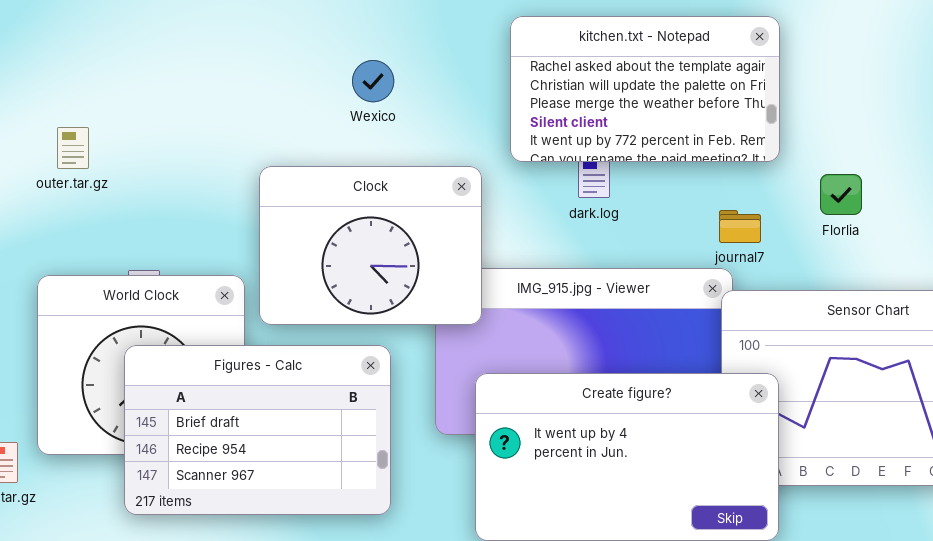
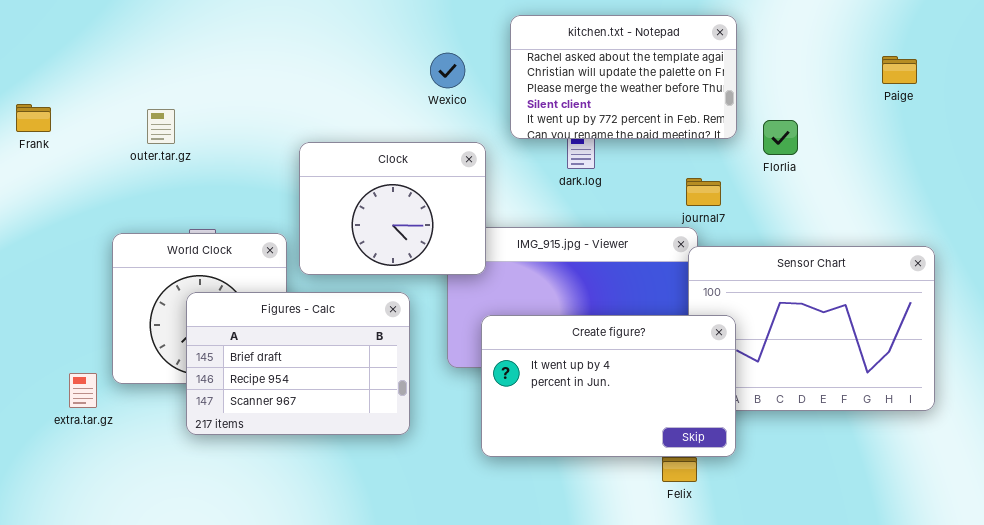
Wexico: [352,60,394,102] -> [430,53,465,88], moved
outer.tar.gz: [57,127,89,169] -> [147,109,175,144], moved
Florlia: [820,174,862,215] -> [763,120,798,155], moved

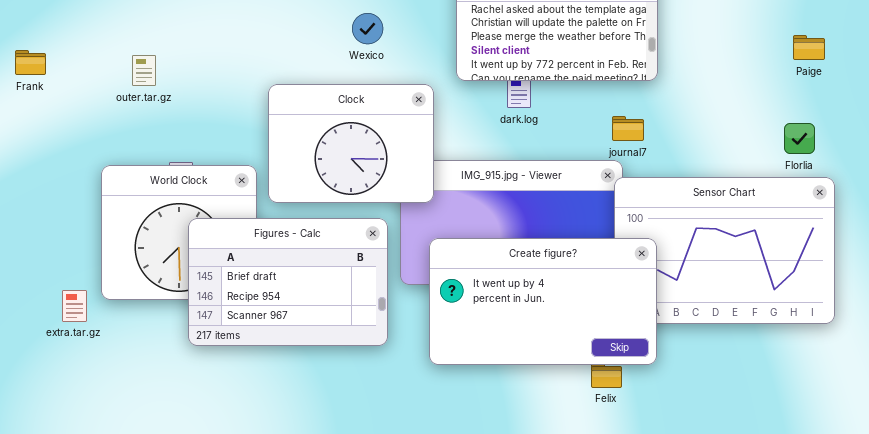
Wexico: [430,53,465,88] -> [352,13,383,44], moved
Paige: [882,56,917,84] -> [793,35,825,60], moved
Florlia: [763,120,798,155] -> [784,123,815,154], moved
Figures - Calc: [186,292,410,435] -> [188,218,388,346], moved

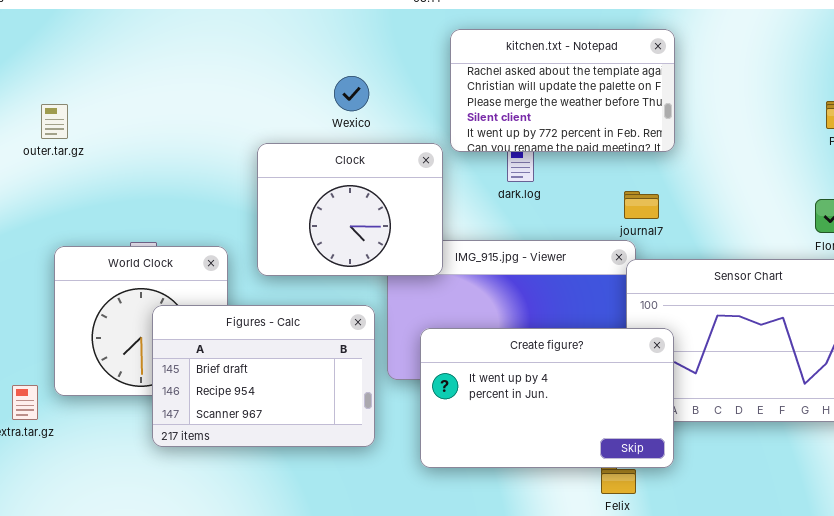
outer.tar.gz: [132,55,156,86] -> [41,104,68,139], moved
Clock: [268,84,434,203] -> [257,143,443,276], moved

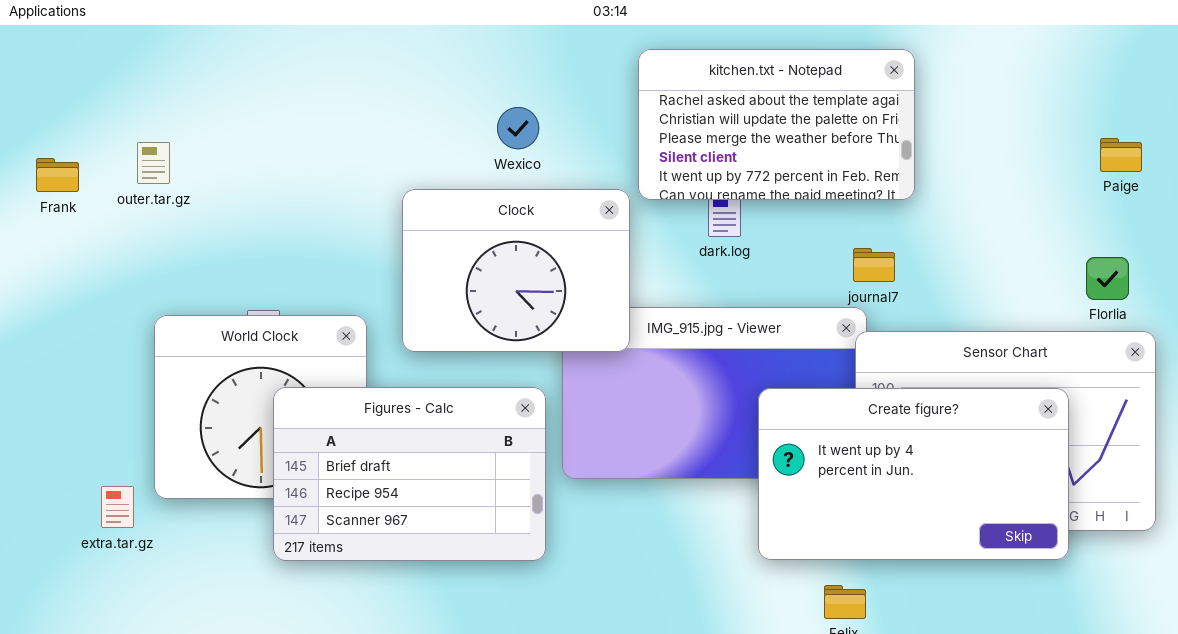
Create figure?: [420,328,674,468] -> [758,388,1069,560], moved

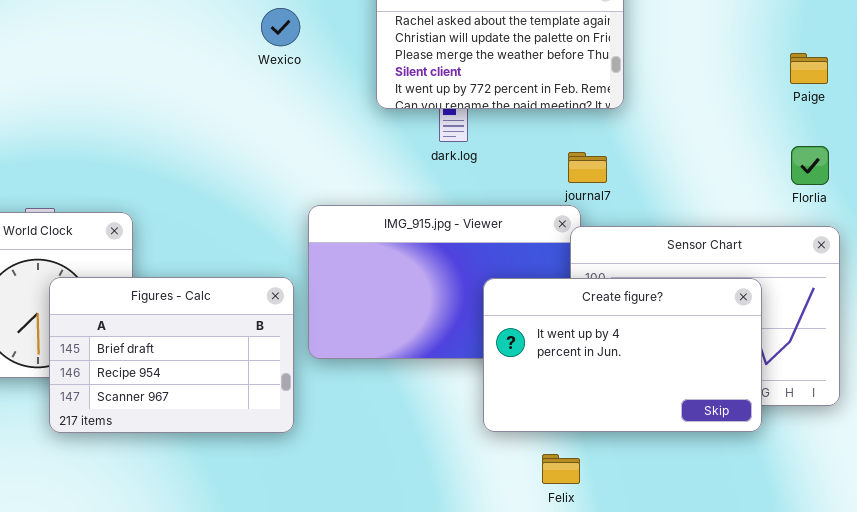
Wexico: [497,107,539,149] -> [261,8,300,46], moved
Clock: [402,189,630,352] -> none, closed
Florlia: [1086,257,1129,300] -> [791,146,829,185], moved

